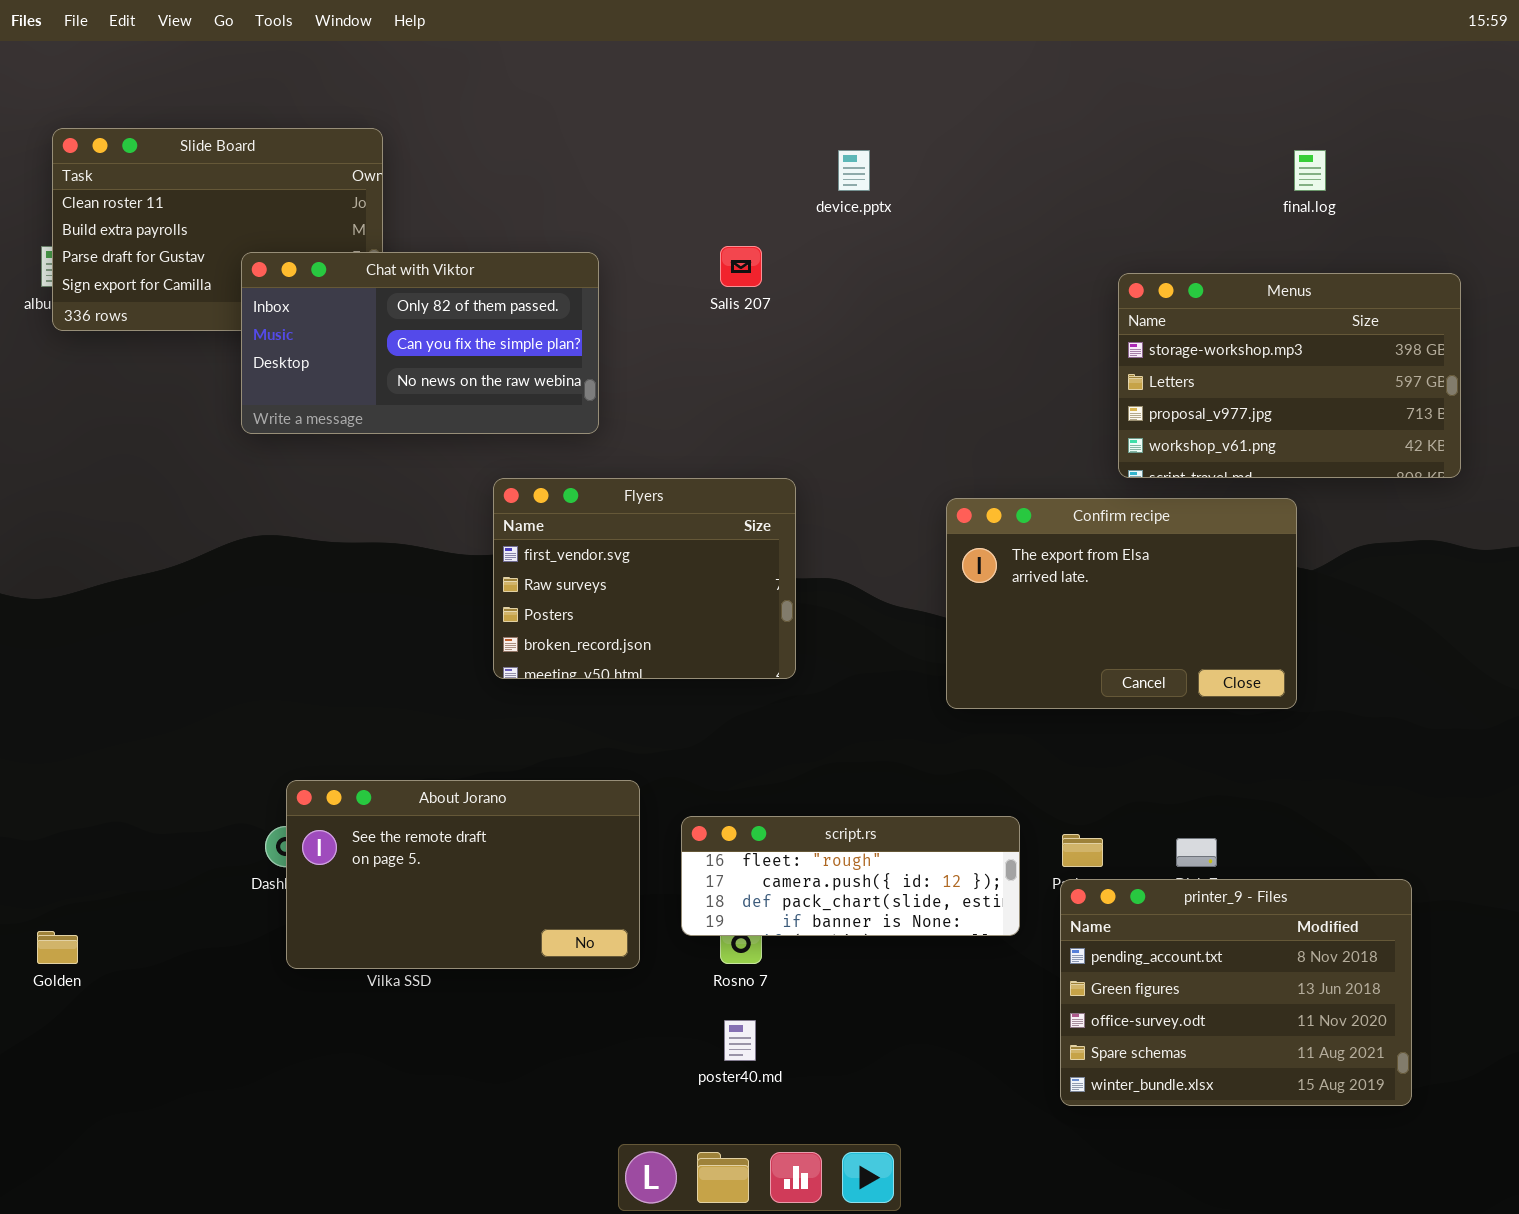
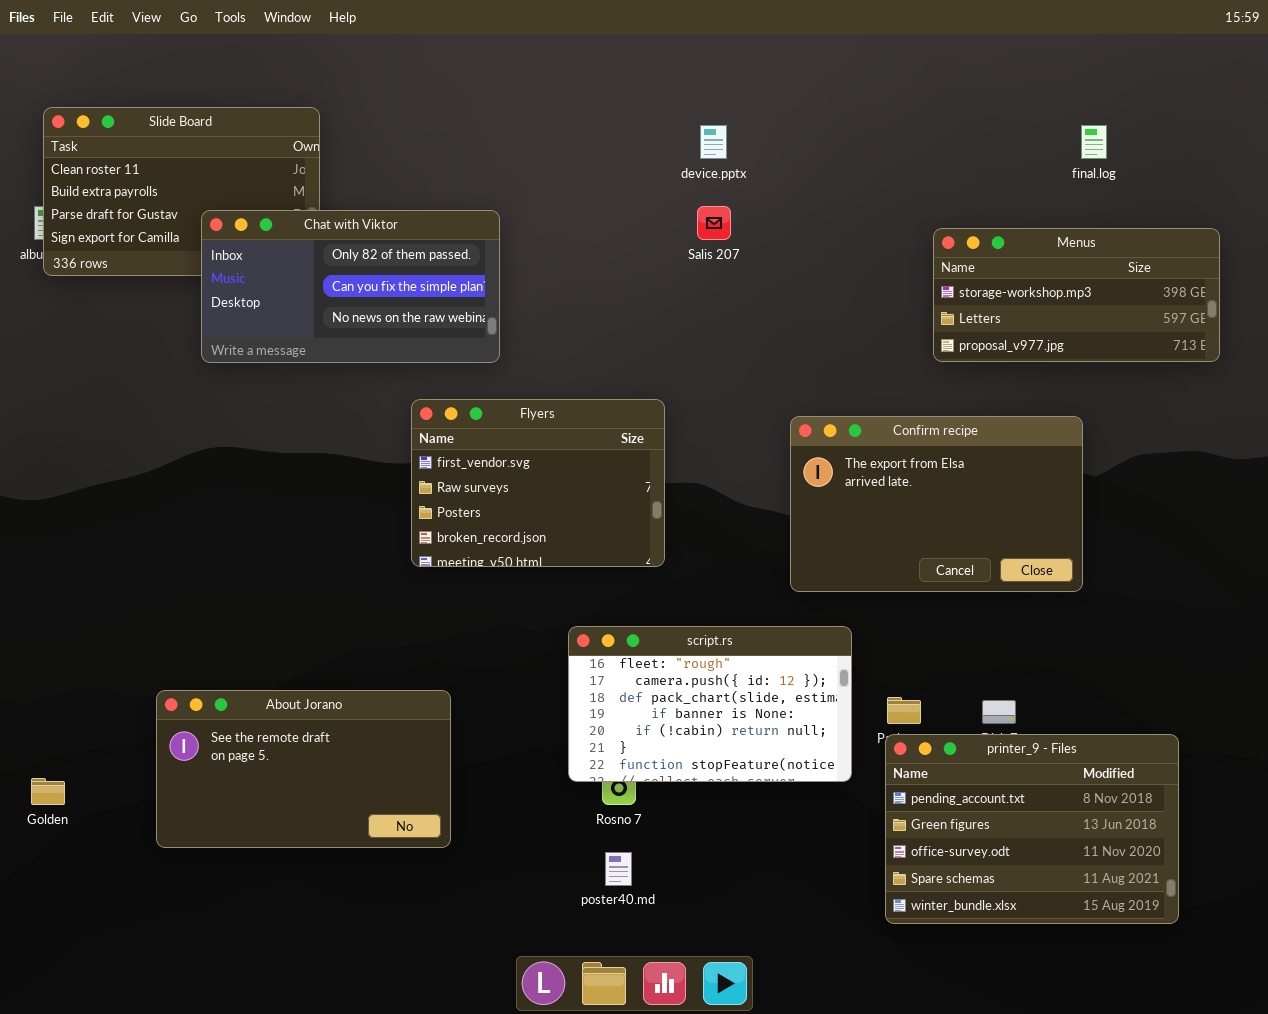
Salis 207: [720,246,762,287] -> [697,206,731,240], moved
Menus: [1118,273,1461,478] -> [933,228,1220,362], resized
About Jorano: [286,780,640,969] -> [156,690,451,848], moved
script.rs: [681,816,1020,936] -> [568,626,852,782], resized

